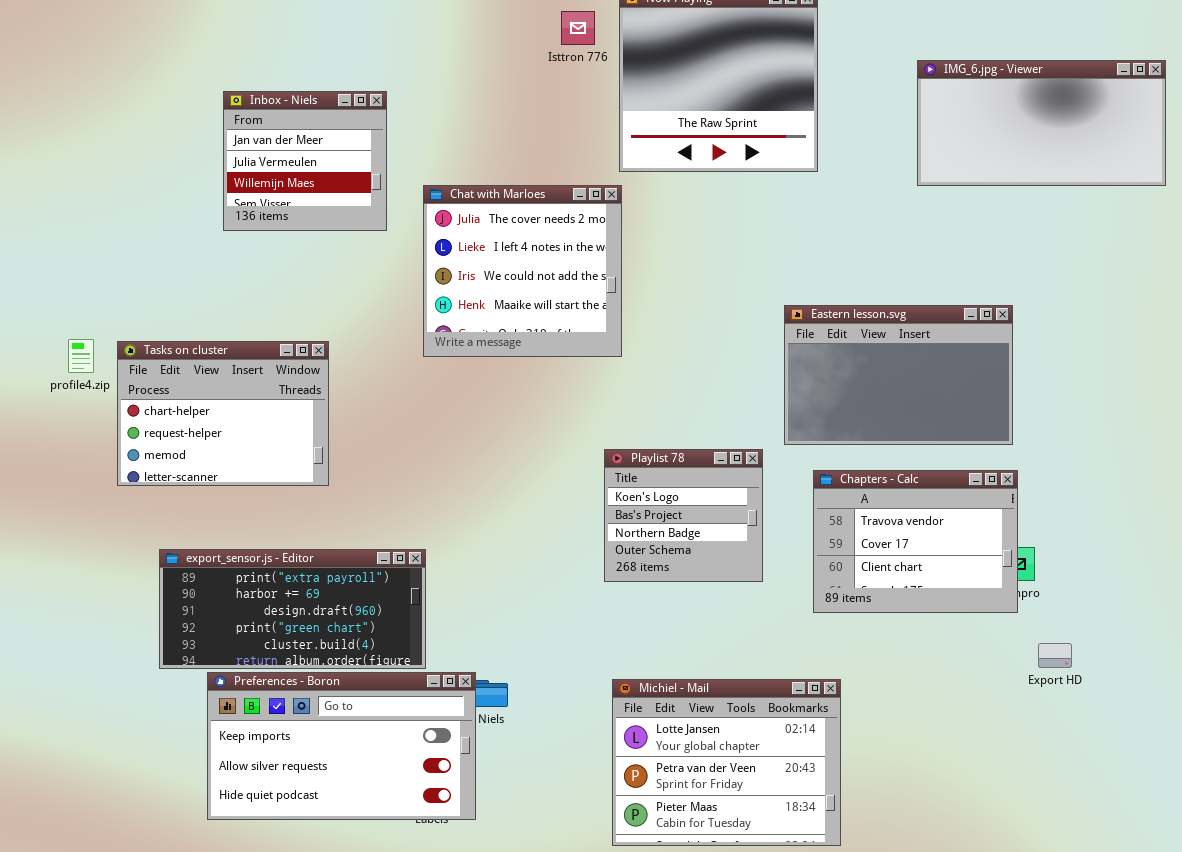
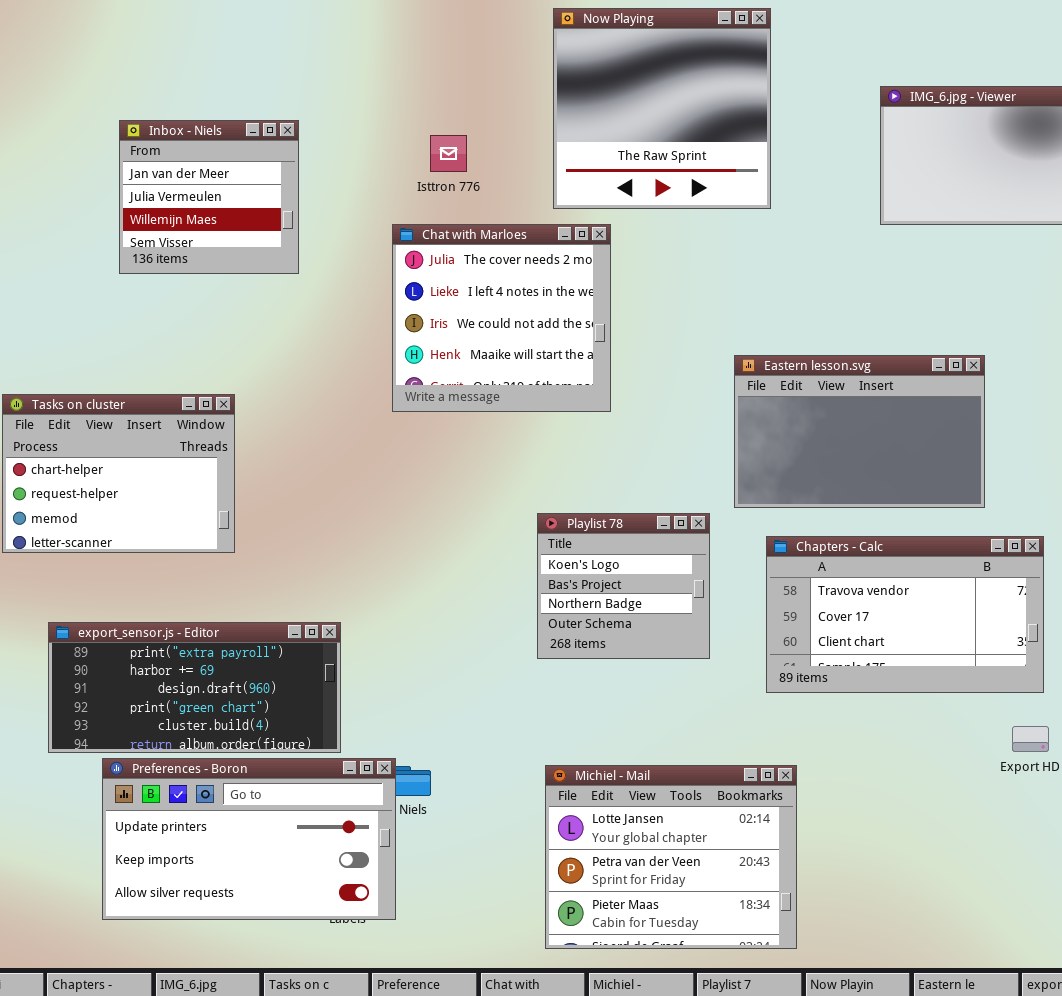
Isttron 776: [561,11,595,45] -> [430,135,467,172], moved
Chat with Marloes: [423,185,622,357] -> [392,224,611,412], moved
Chapters - Calc: [813,470,1018,613] -> [766,536,1044,693], resized
Preferences - Boron: [207,672,476,820] -> [102,758,396,920], scrolled up 1 row

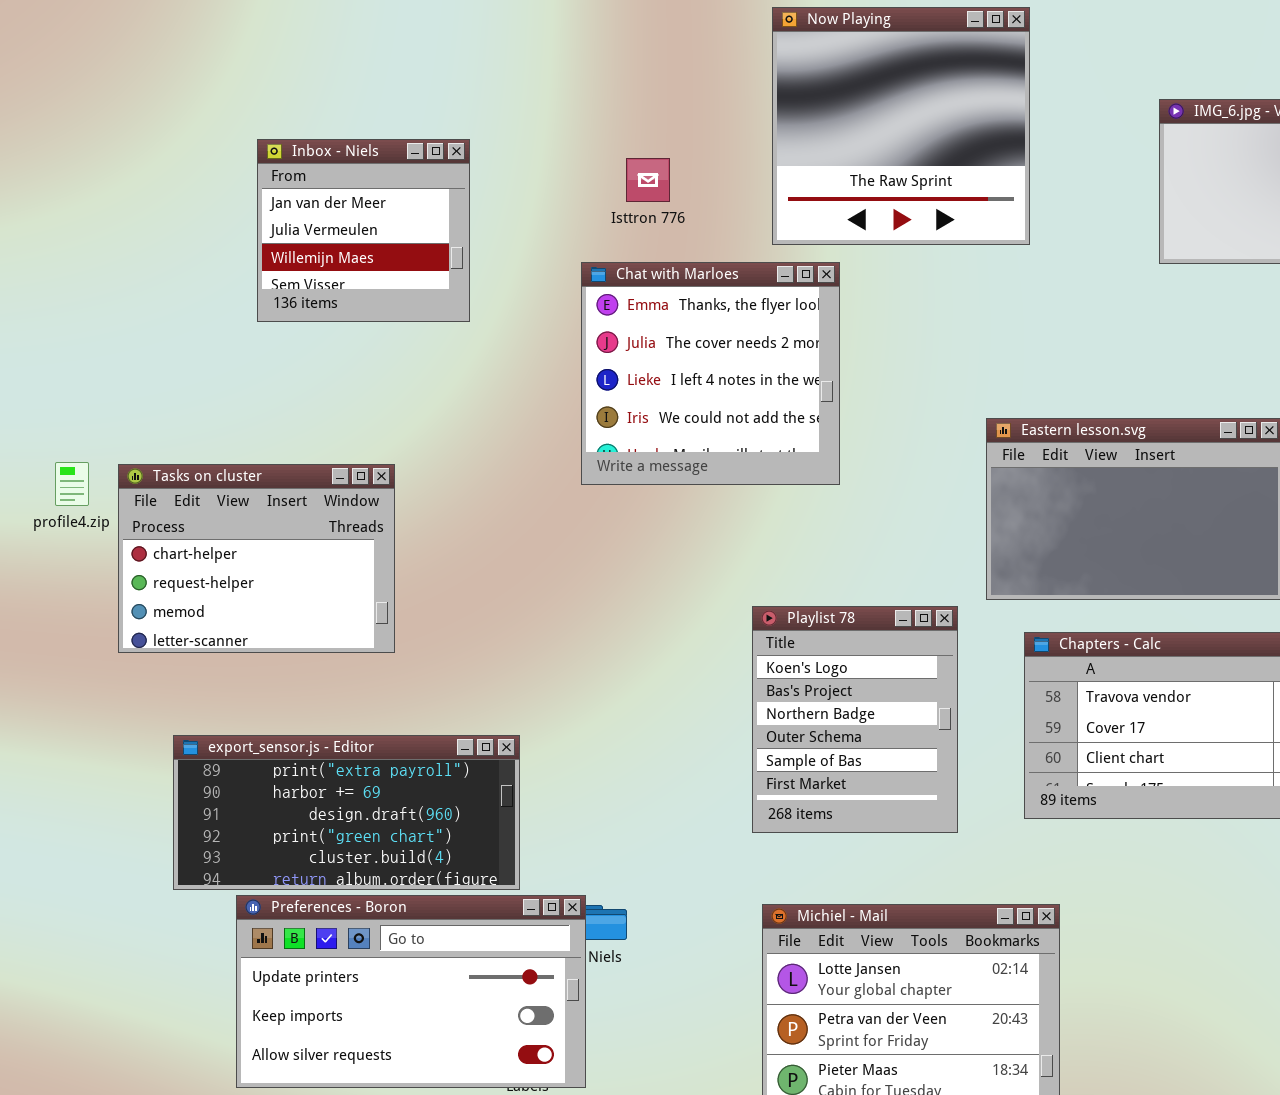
Chat with Marloes: [392,224,611,412] -> [581,262,840,485], scrolled up 1 row
Playlist 78: [537,513,710,659] -> [752,606,958,833], resized

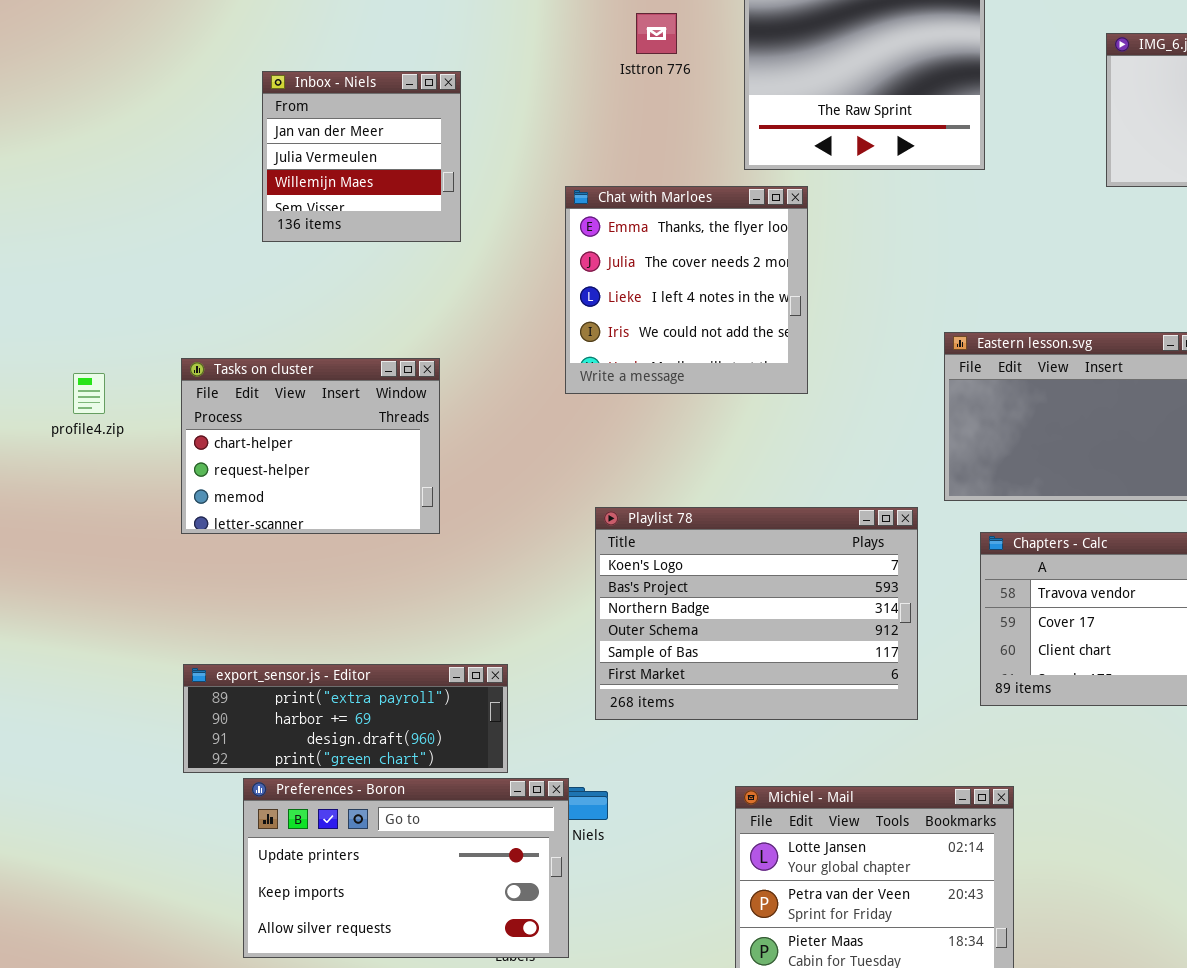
Isttron 776: [626,158,670,202] -> [636,13,677,54], moved
Tasks on cluster: [118,464,395,653] -> [181,358,440,534], moved
Playlist 78: [752,606,958,833] -> [595,507,918,720], resized
export_sensor.js - Editor: [173,735,520,890] -> [183,664,508,773], resized

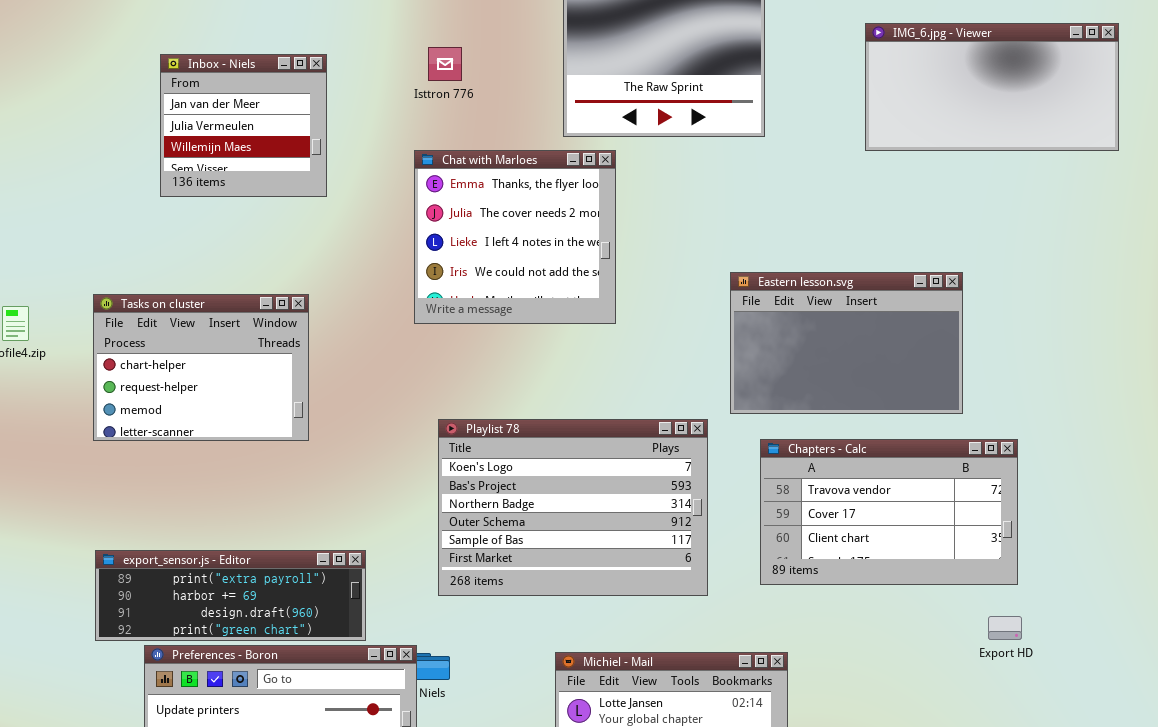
Isttron 776: [636,13,677,54] -> [428,47,462,81], moved

